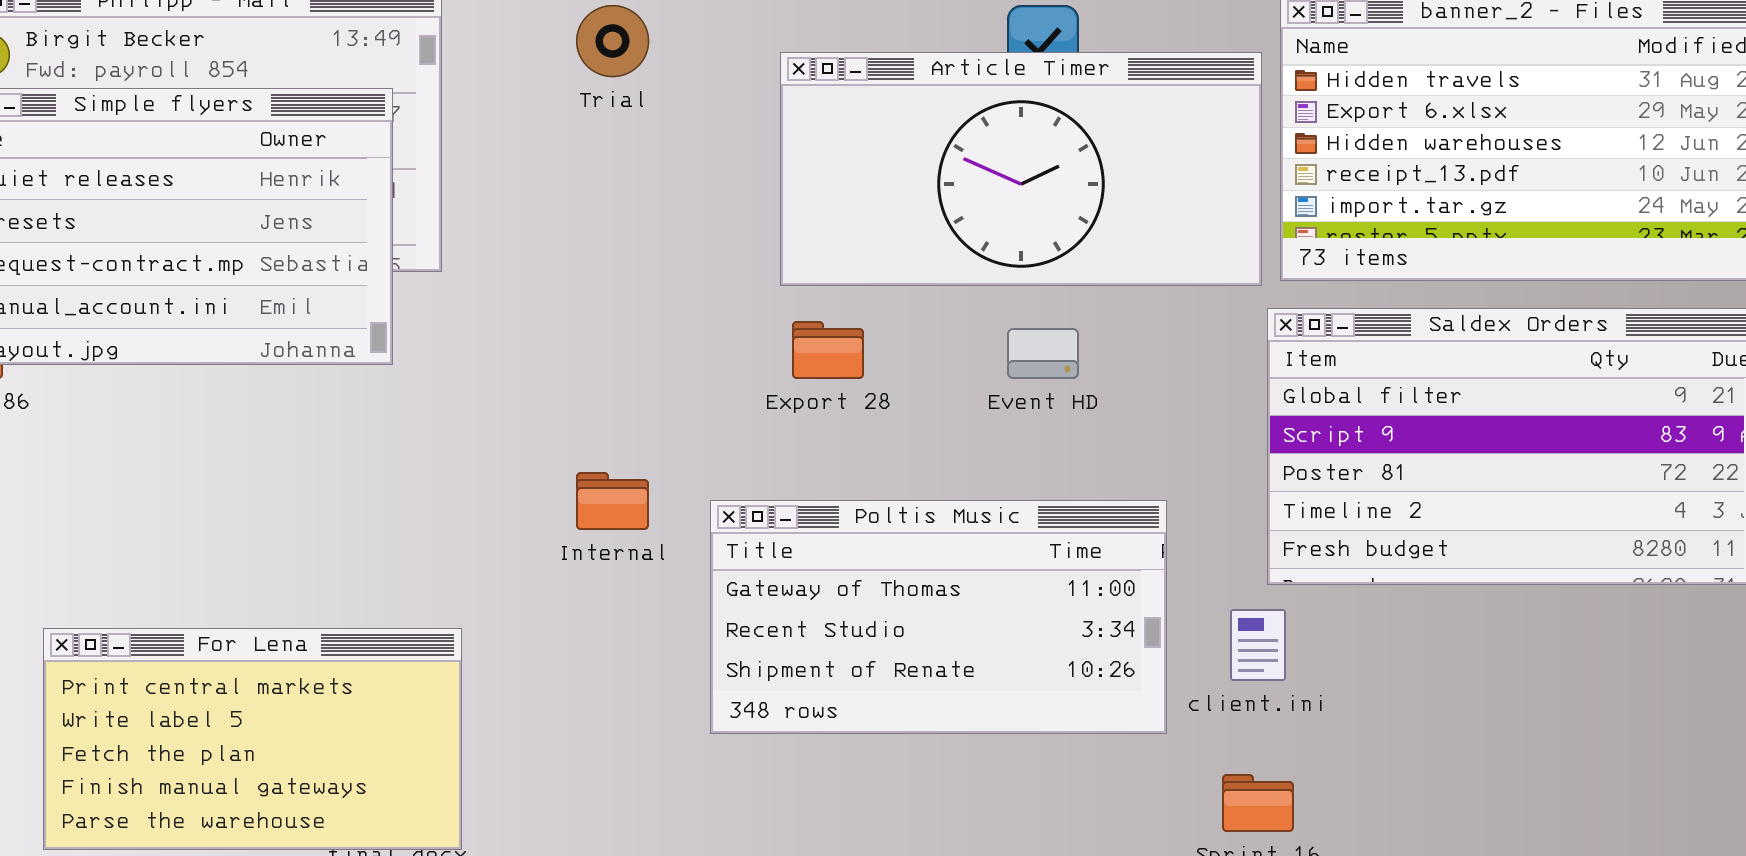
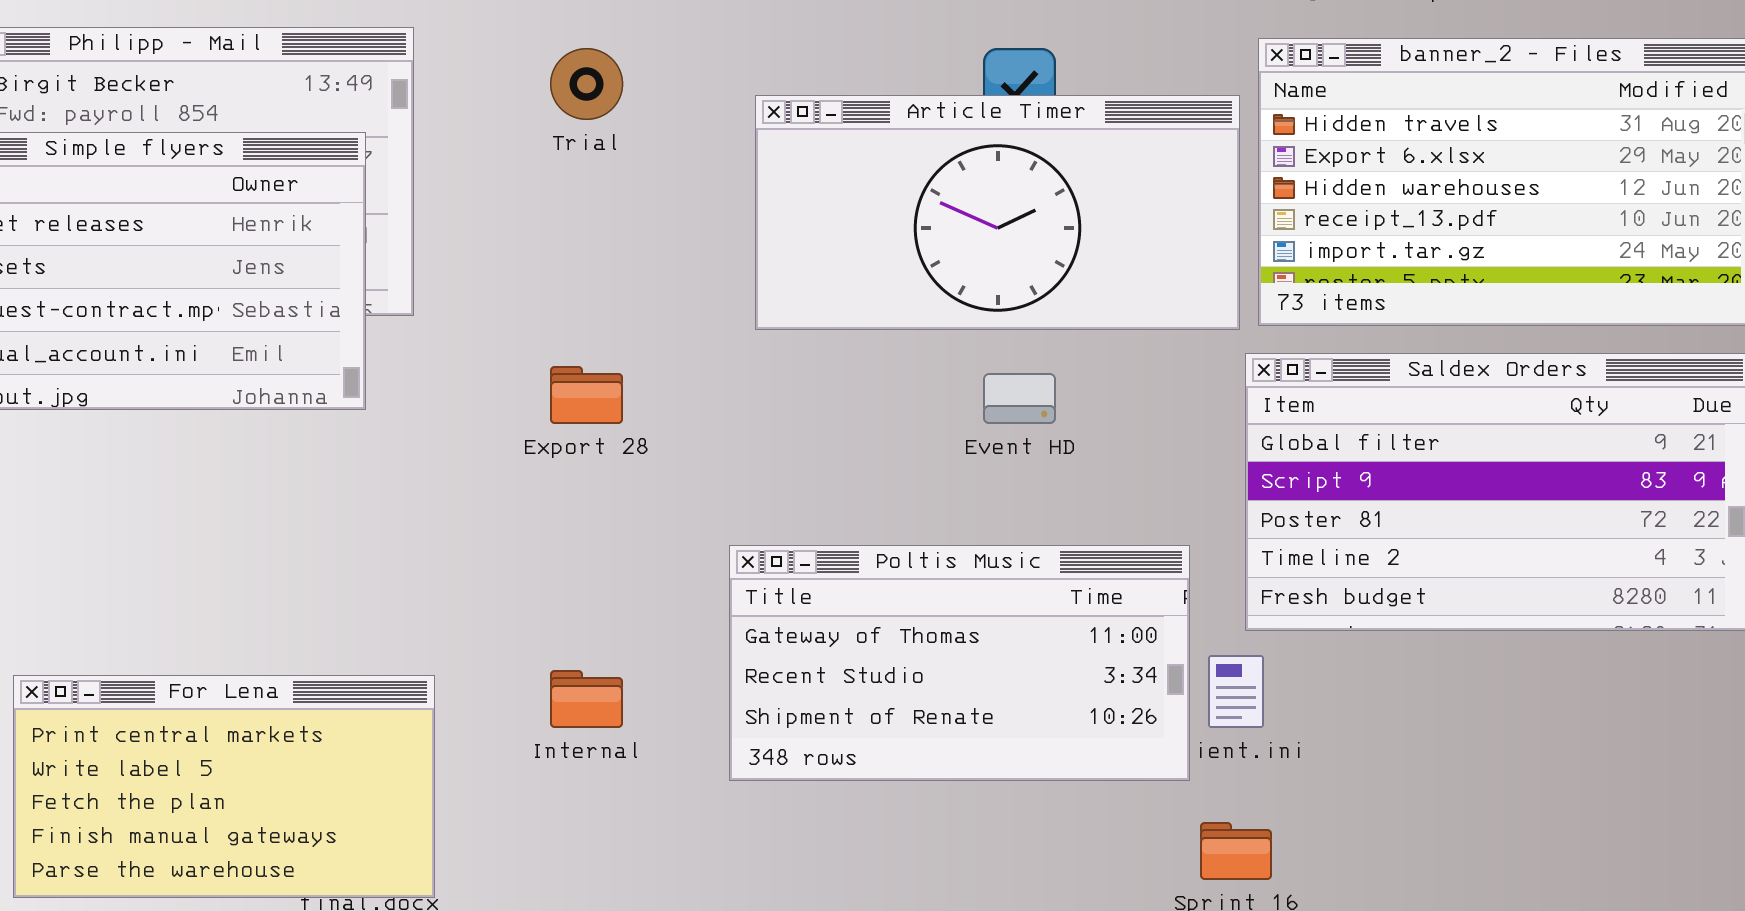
Export 28: [792,321,864,379] -> [550,366,623,424], moved
Internal: [576,472,649,530] -> [550,670,623,728], moved
Poltis Music: [710,500,1167,734] -> [729,545,1190,781], moved

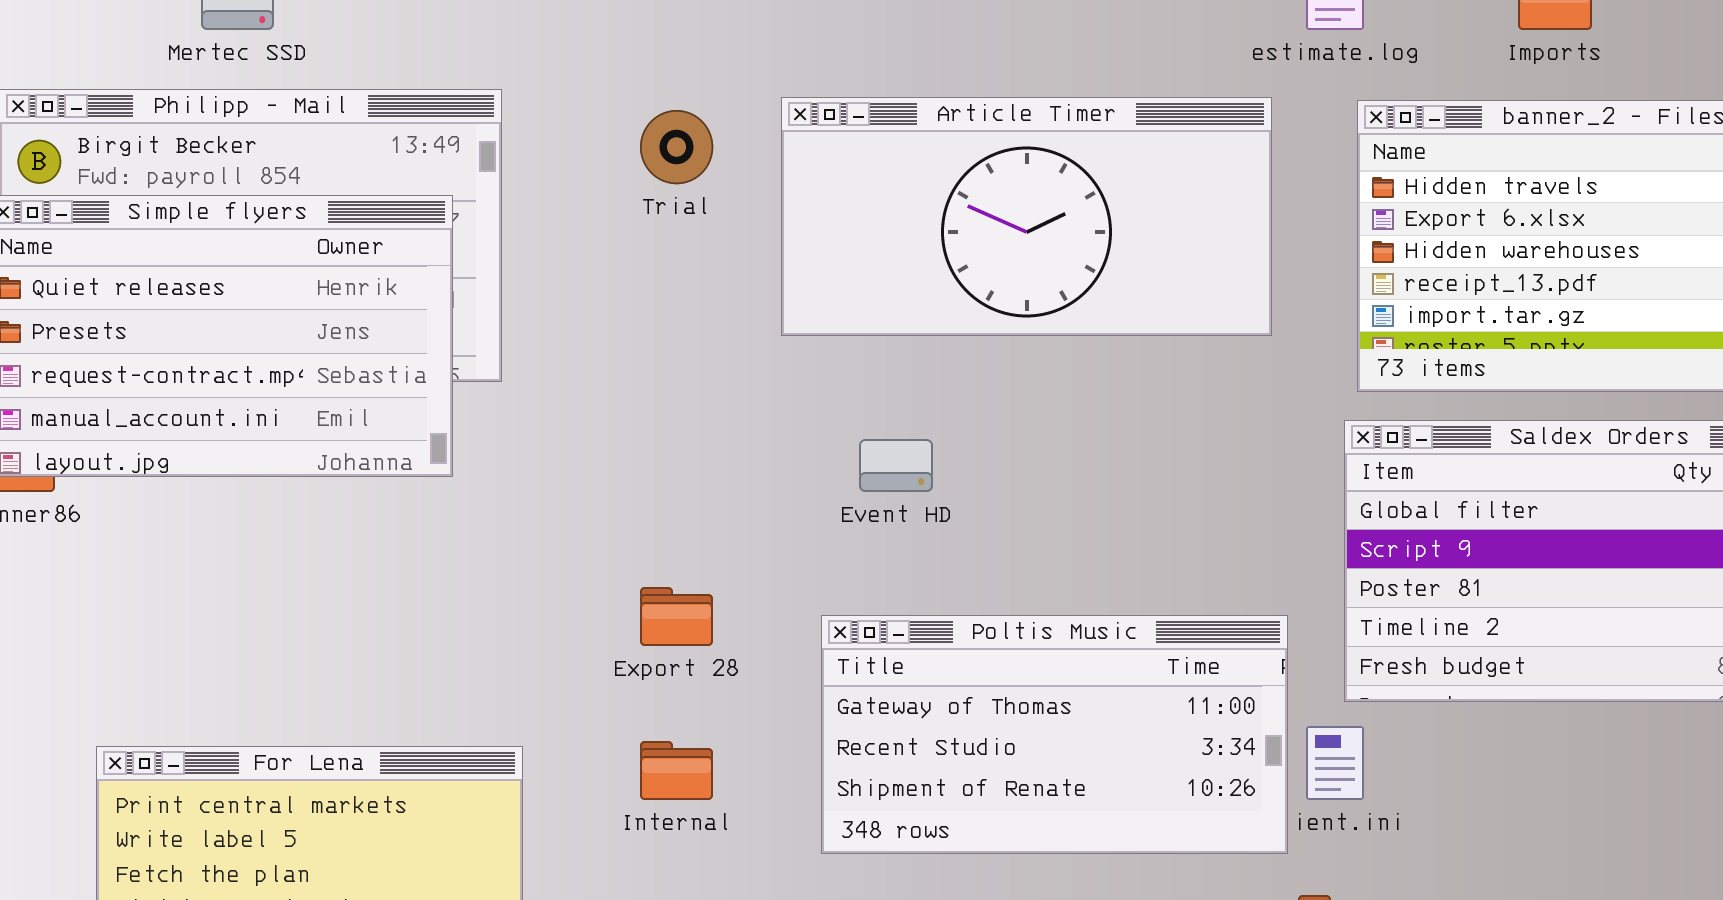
Article Timer: [755,95,1240,330] -> [781,97,1272,336], moved
Export 28: [550,366,623,424] -> [640,587,713,646], moved
Event HD: [983,373,1056,424] -> [859,439,933,492], moved

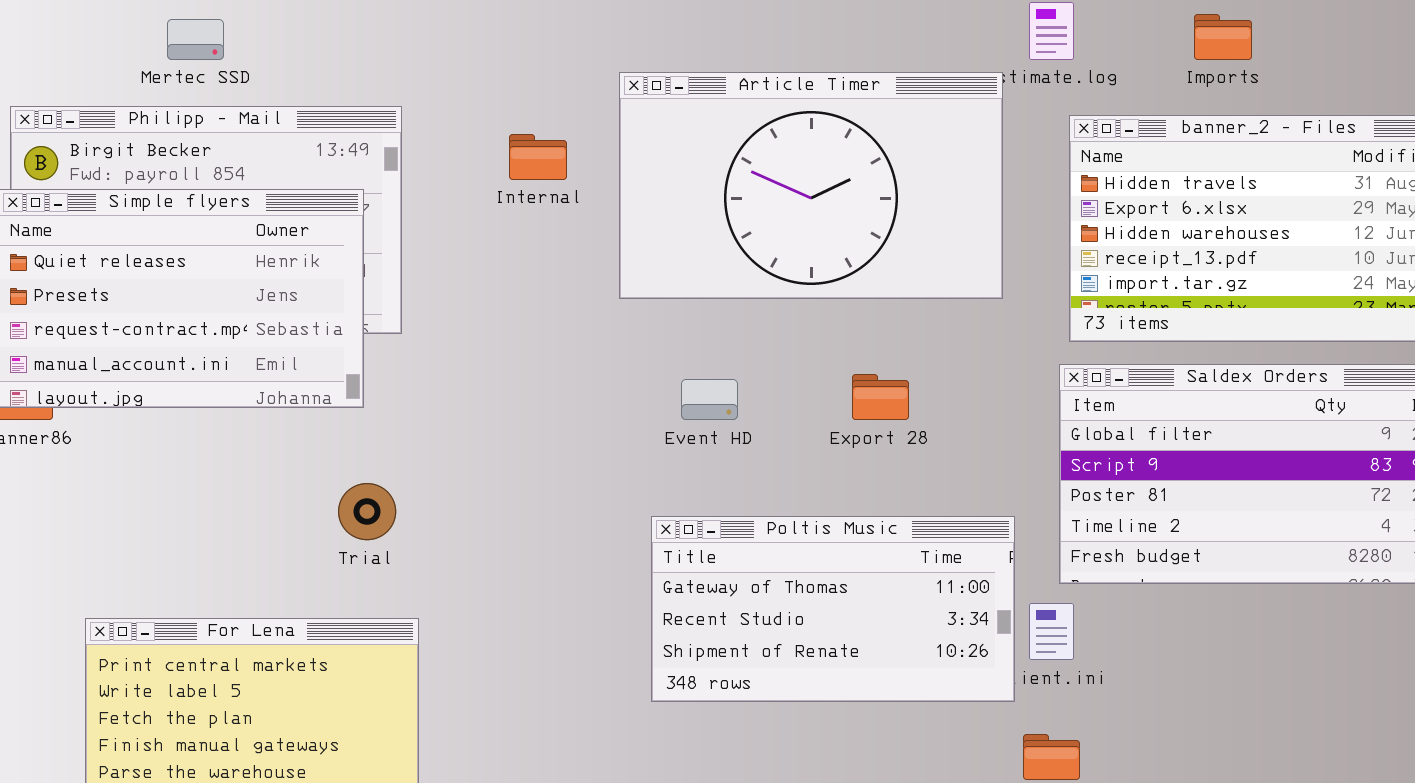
Article Timer: [781,97,1272,336] -> [619,72,1003,299], resized
Trial: [640,110,713,184] -> [338,483,396,540], moved
Export 28: [640,587,713,646] -> [852,374,909,420], moved
Internal: [640,741,713,800] -> [509,134,567,180], moved

